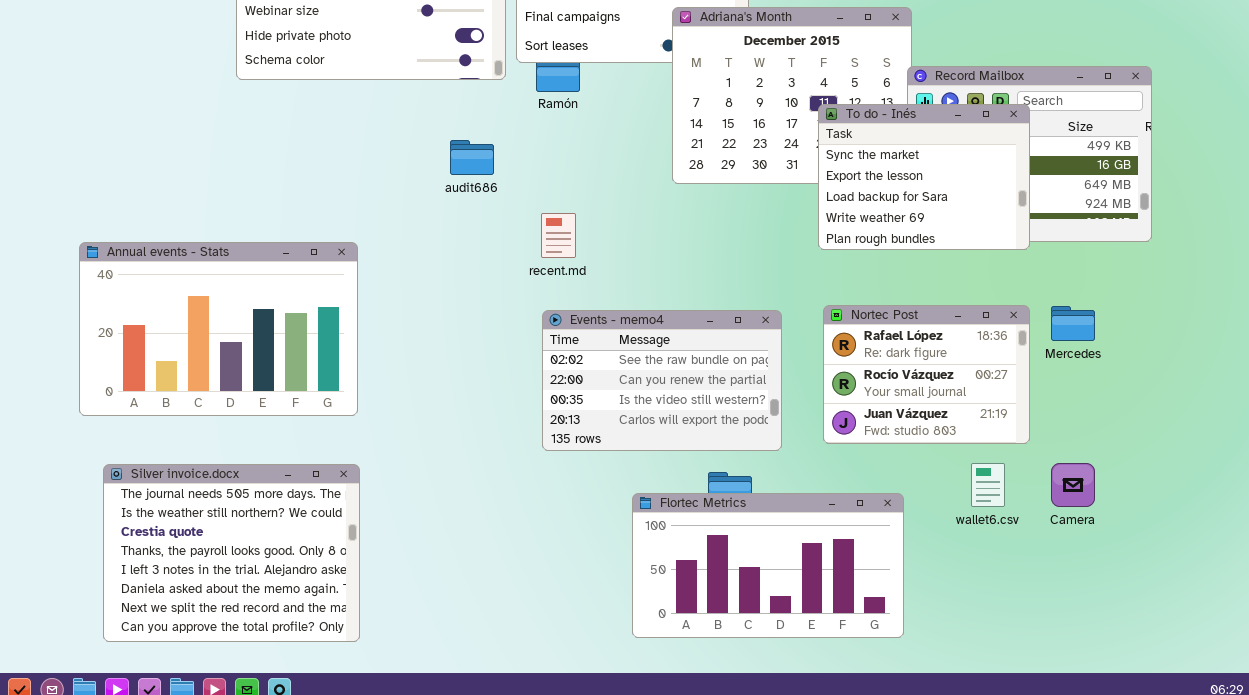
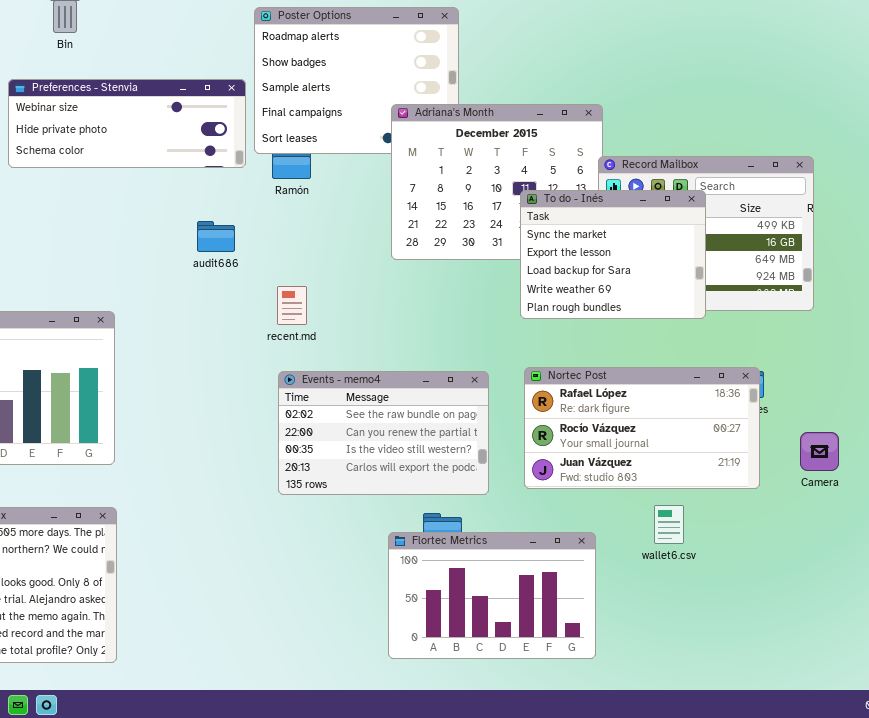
Nortec Post: [823,305,1030,444] -> [524,367,760,489], resized
Camera: [1051,463,1095,507] -> [800,432,839,471], moved
Flortec Metrics: [632,493,904,638] -> [388,532,596,659], resized

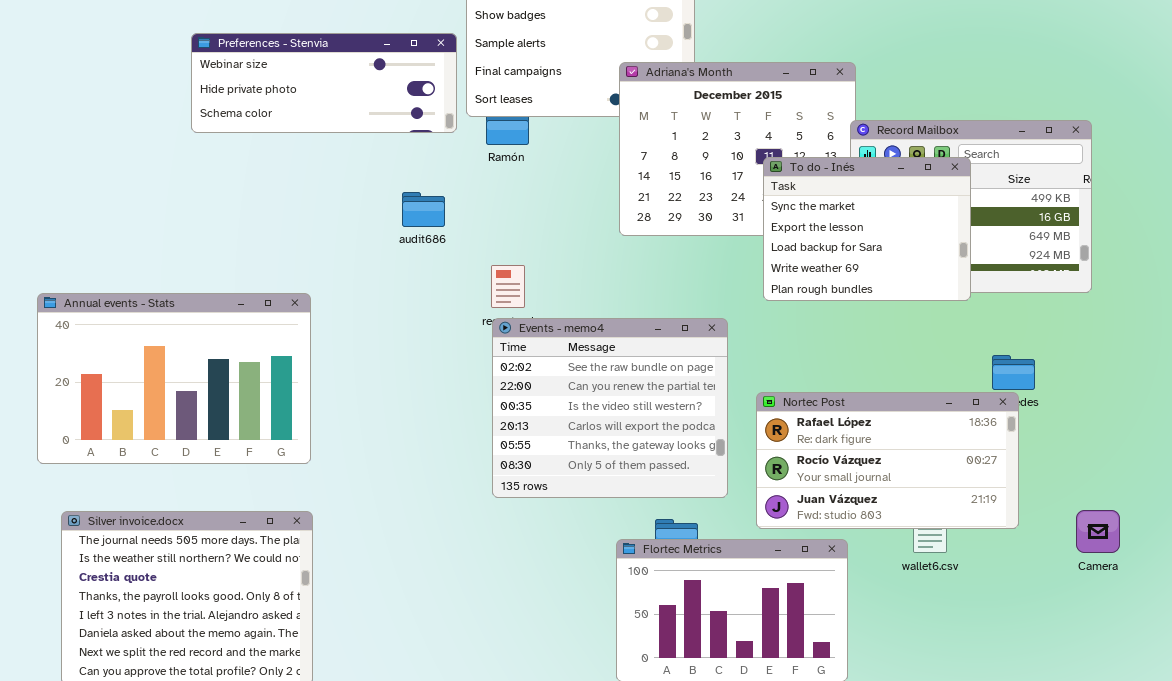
Nortec Post: [524,367,760,489] -> [756,392,1019,529], moved
Events - memo4: [278,371,489,495] -> [492,318,728,498], resized
Camera: [800,432,839,471] -> [1076,510,1120,553], moved

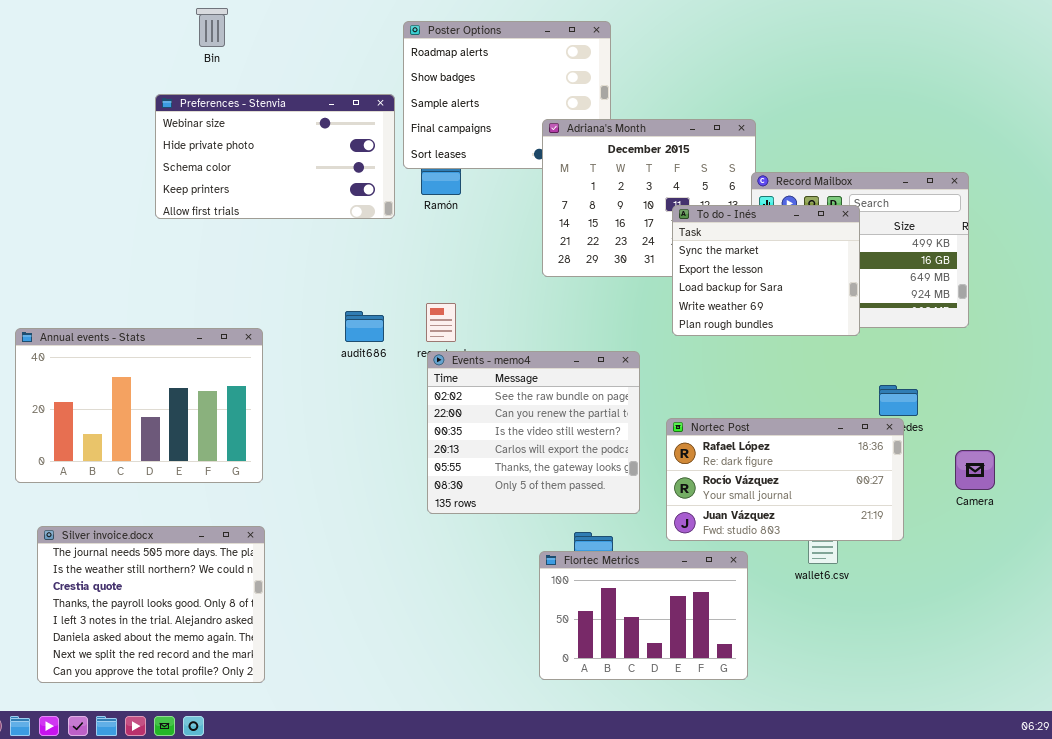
Preferences - Stenvia: [191,33,457,133] -> [155,94,395,219], resized
audit686: [402,192,445,227] -> [345,311,384,342], moved
Camera: [1076,510,1120,553] -> [955,450,995,490], moved

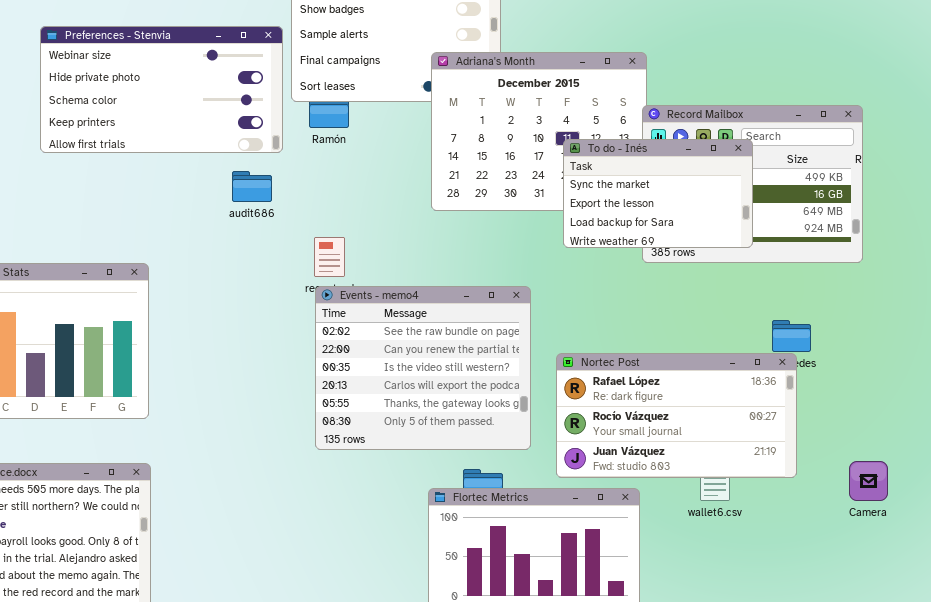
To do - Inés: [672,205,860,336] -> [563,139,753,248], resized
audit686: [345,311,384,342] -> [232,171,272,202], moved
Camera: [955,450,995,490] -> [849,461,888,501], moved

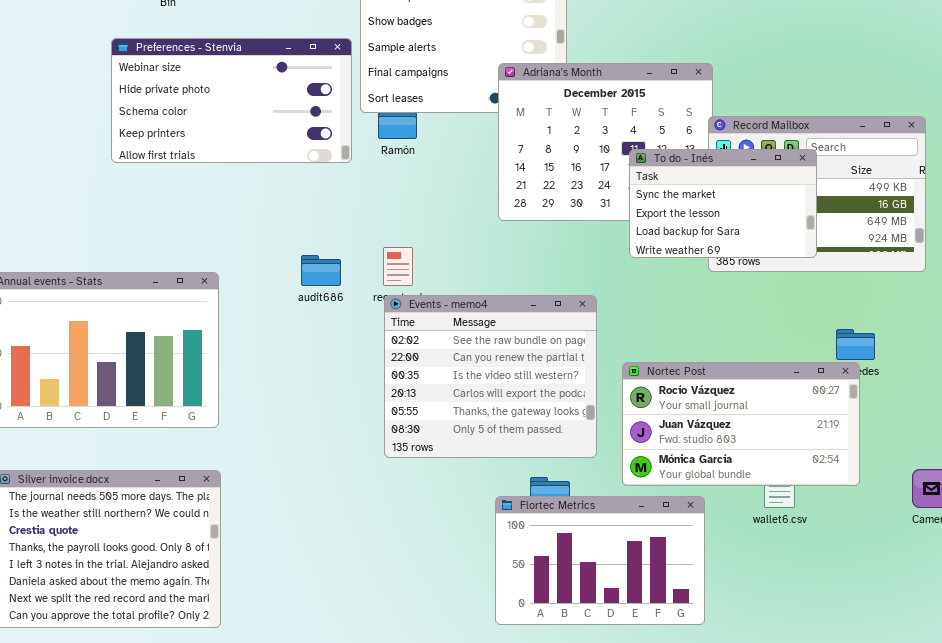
audit686: [232,171,272,202] -> [301,255,341,286], moved
Nortec Post: [556,353,797,478] -> [622,362,860,486], scrolled down 1 row

